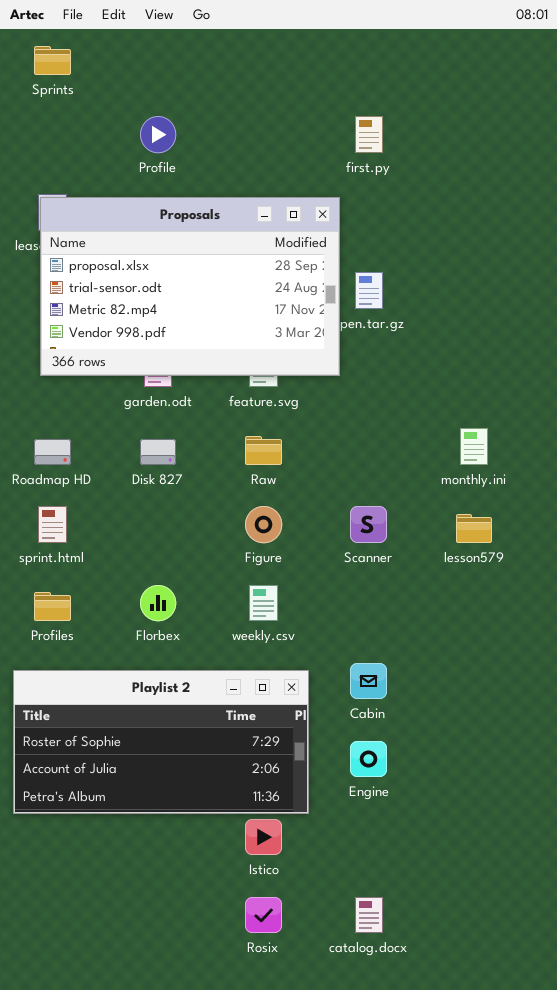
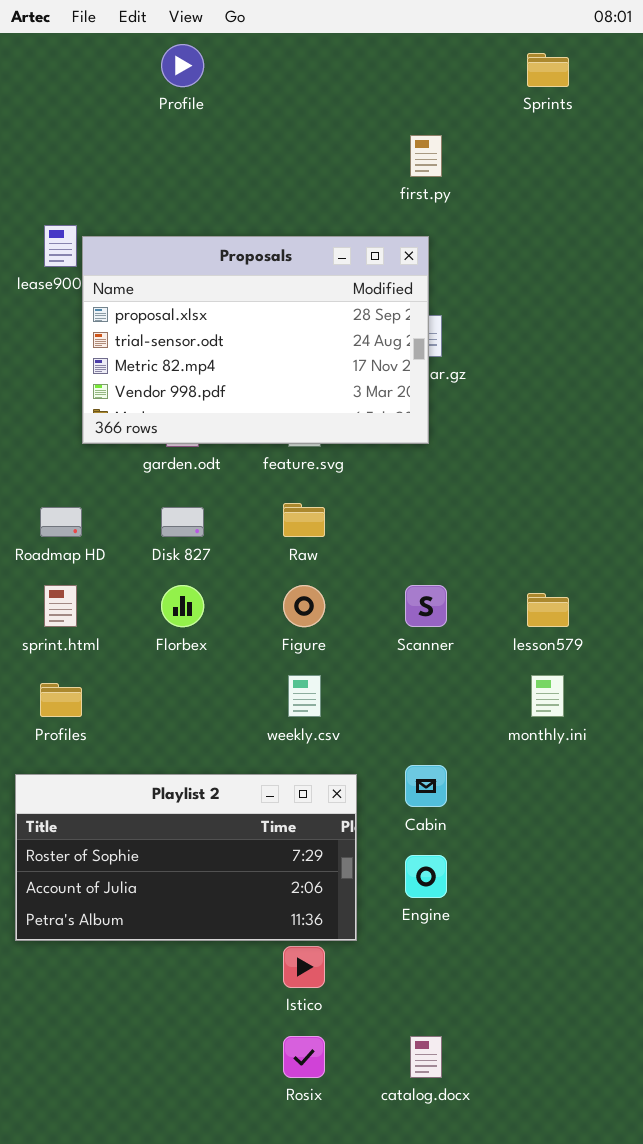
Sprints: [34,46,71,75] -> [527,53,569,87], moved
Profile: [140,116,176,153] -> [161,44,204,87], moved
Proposals: [40,197,340,376] -> [82,236,429,444], moved
monthly.ini: [460,428,488,465] -> [531,675,564,717], moved
Florbex: [140,585,176,621] -> [161,585,204,627], moved

